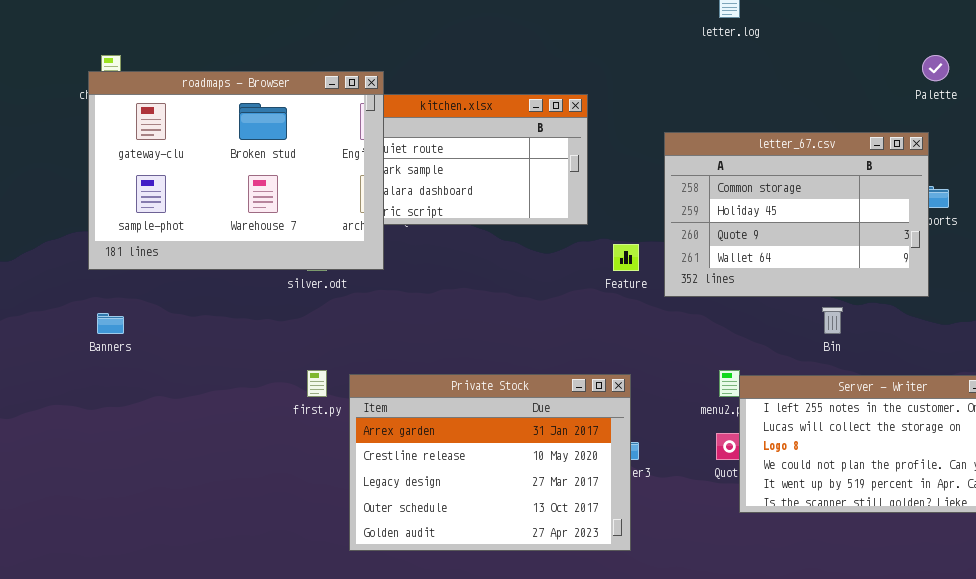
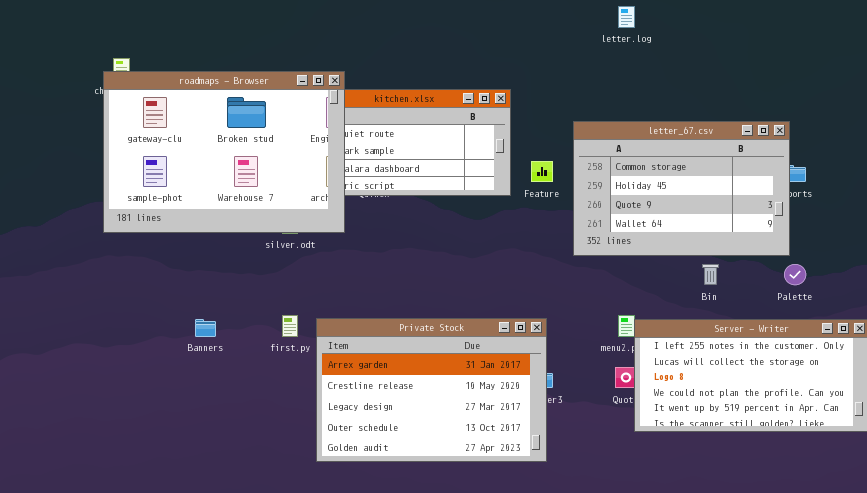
Palette: [922,55,949,81] -> [784,264,806,285], moved
Feature: [613,244,639,271] -> [531,161,553,182], moved
Banners: [97,313,124,334] -> [195,319,216,337], moved

